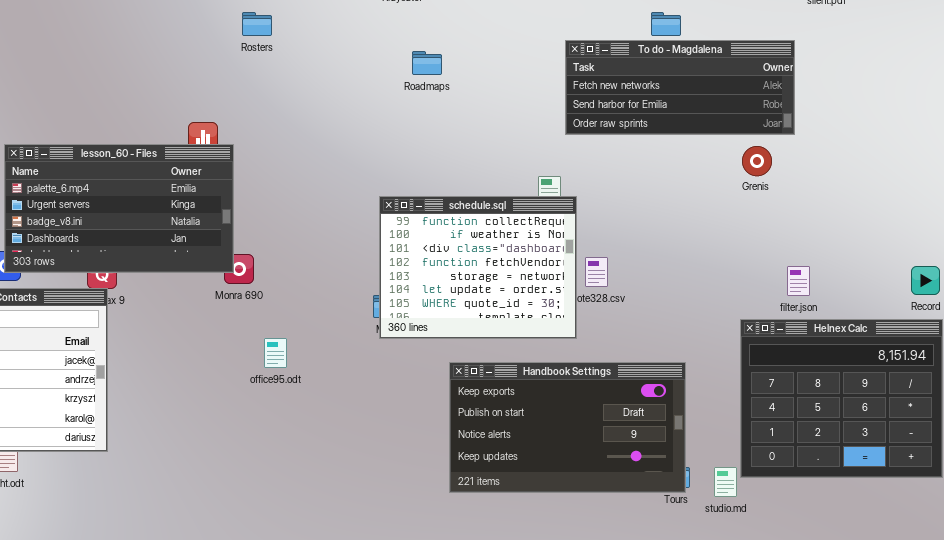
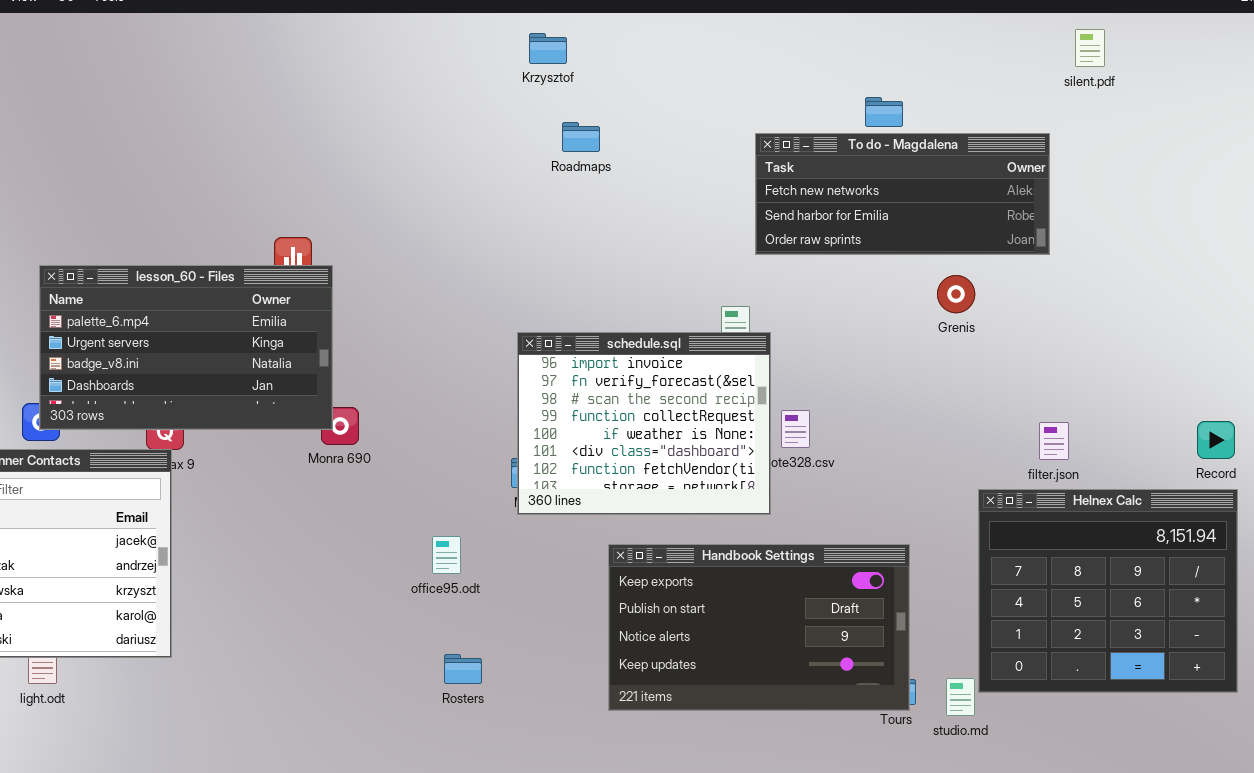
Rosters: [242,12,272,36] -> [444,654,482,684], moved
Roadmaps: [412,51,442,75] -> [562,122,600,152], moved
Grenis: [742,146,772,176] -> [937,275,975,313], moved
schedule.sql: [379,196,577,339] -> [517,332,771,515], scrolled up 3 rows
office95.odt: [264,338,287,368] -> [432,536,461,574], moved

